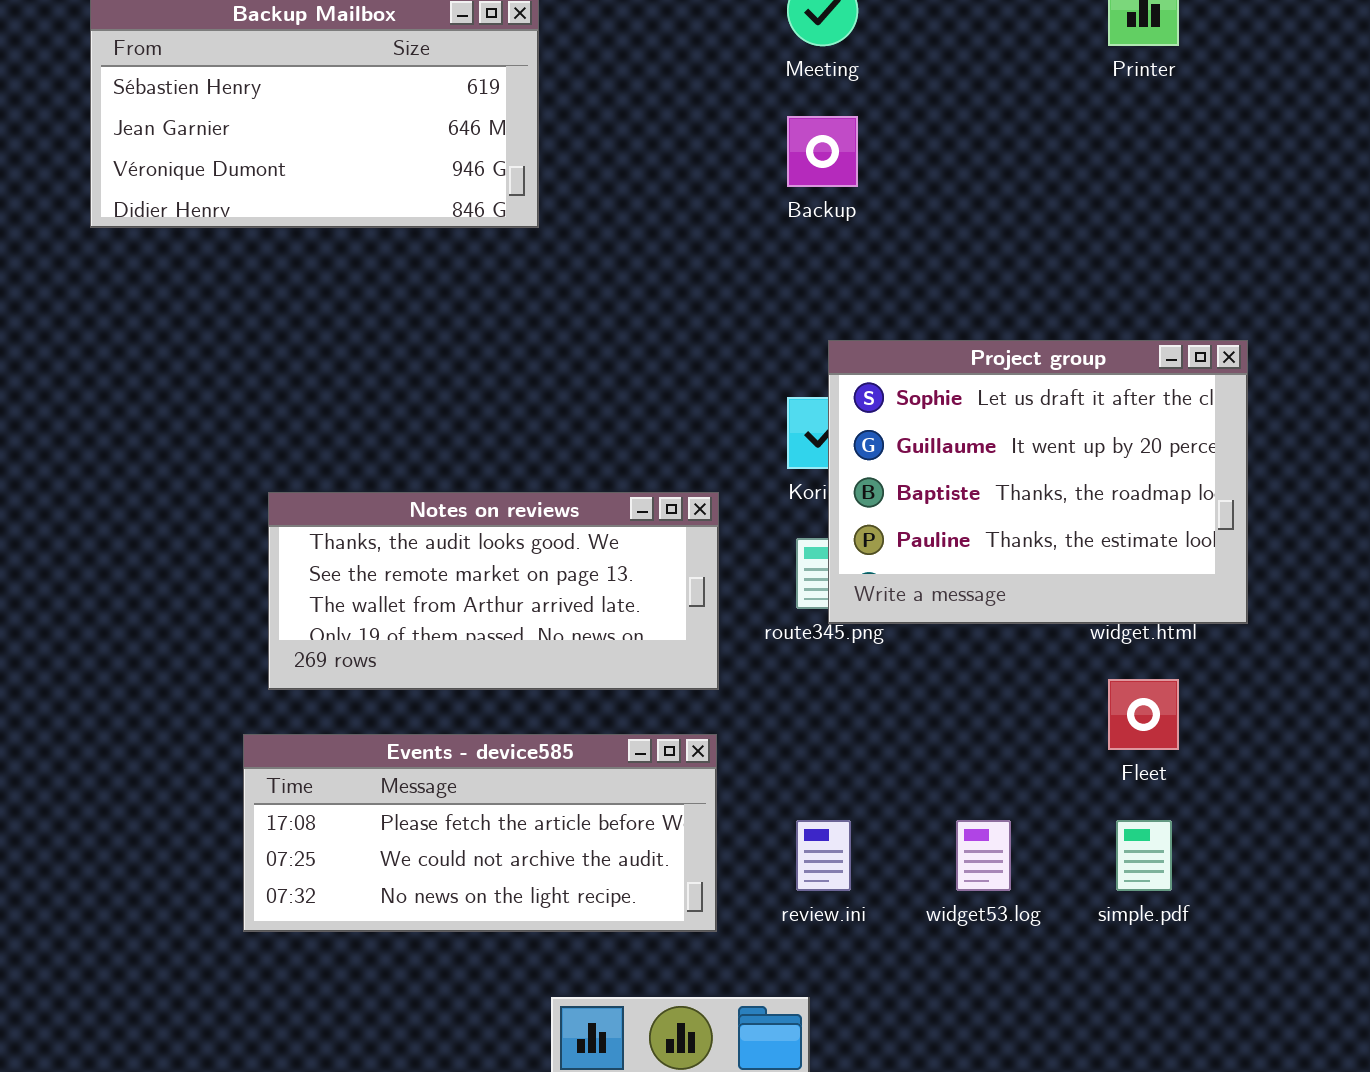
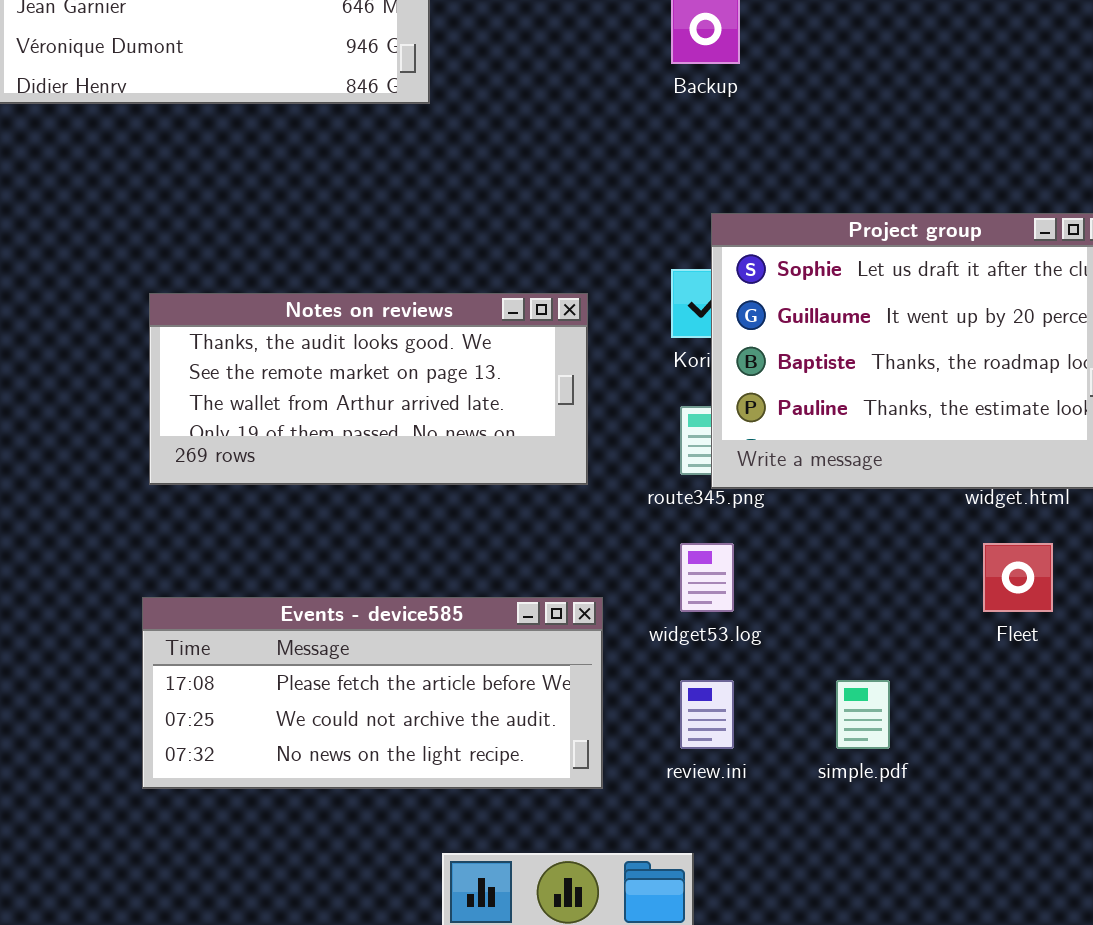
Notes on reviews: [268,492,719,690] -> [149,293,588,485], moved
widget53.log: [956,820,1011,891] -> [680,543,734,612], moved
simple.pdf: [1116,820,1172,891] -> [836,680,890,749], moved

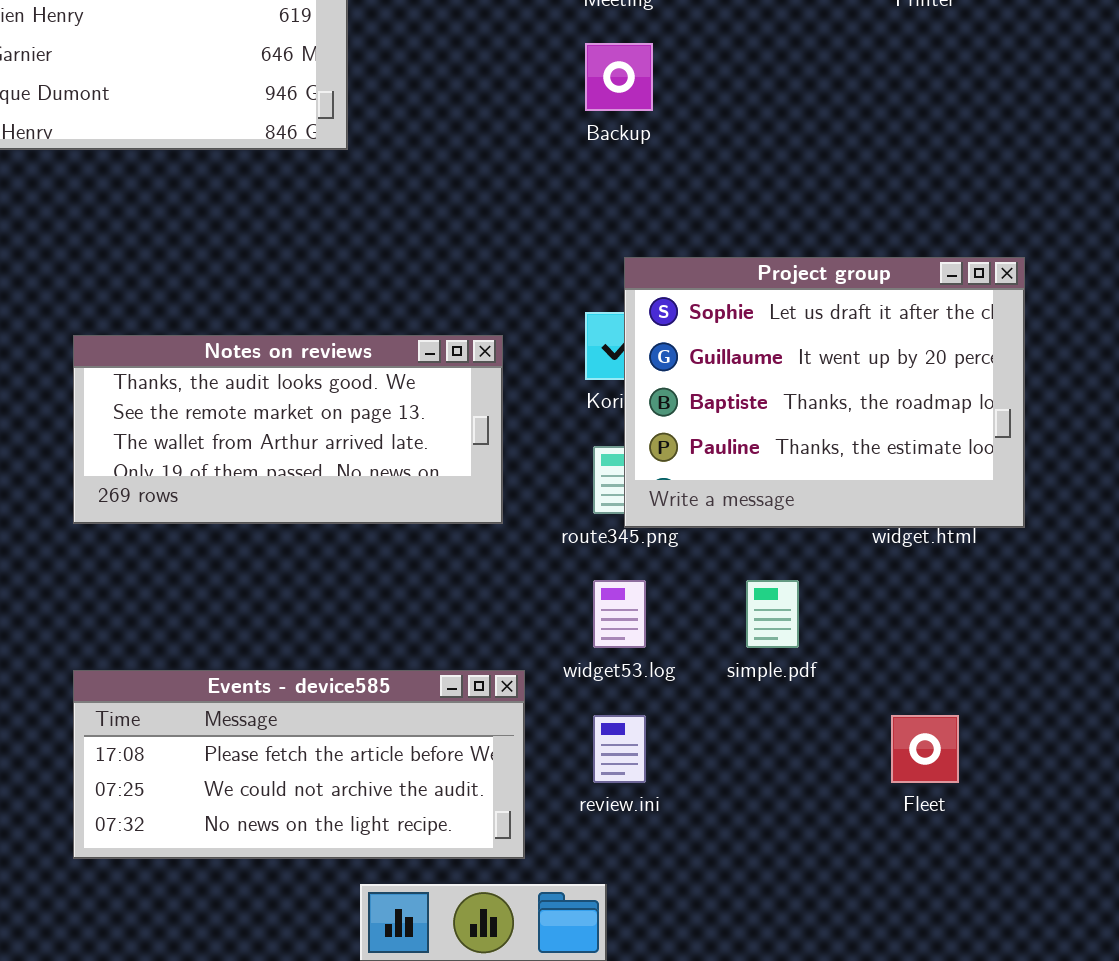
Fleet: [983,543,1053,612] -> [891,715,959,783], moved
Events - device585: [142,597,603,789] -> [73,670,525,859], moved
simple.pdf: [836,680,890,749] -> [746,580,799,648], moved

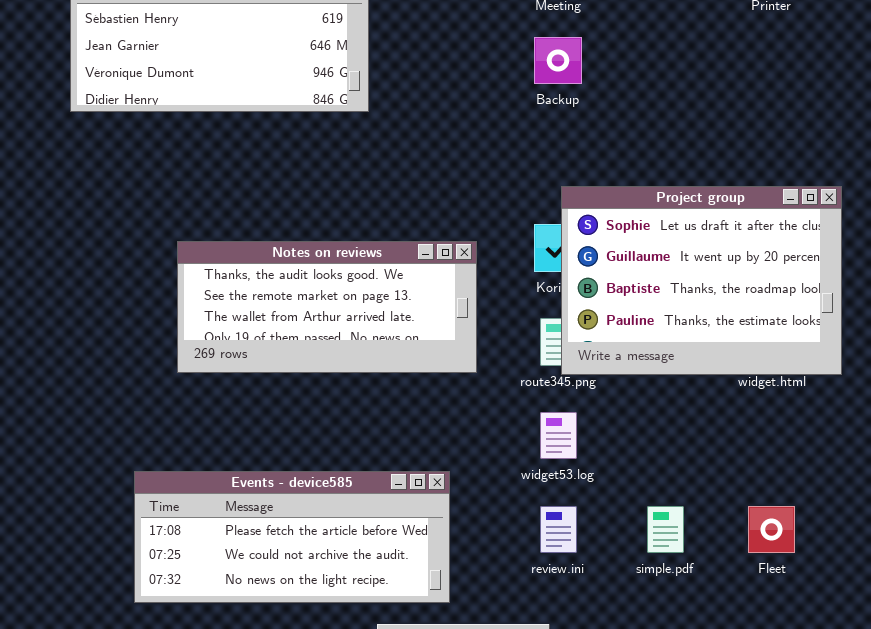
simple.pdf: [746,580,799,648] -> [647,506,684,553], moved
Events - device585: [73,670,525,859] -> [134,471,450,603], moved

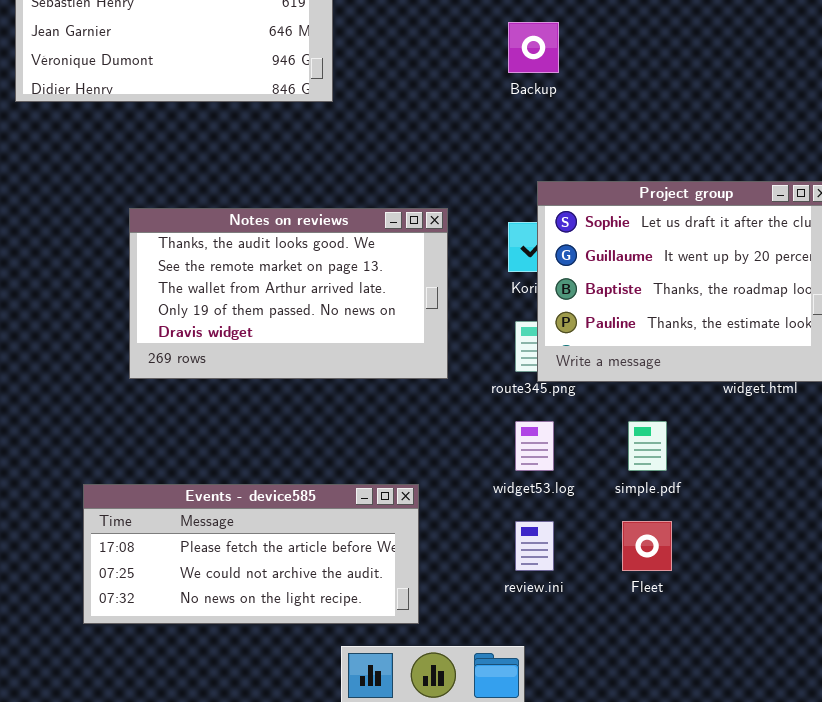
Notes on reviews: [177,241,477,373] -> [129,208,448,379], resized
simple.pdf: [647,506,684,553] -> [628,421,667,471], moved
Fleet: [748,506,795,553] -> [622,521,672,571], moved

